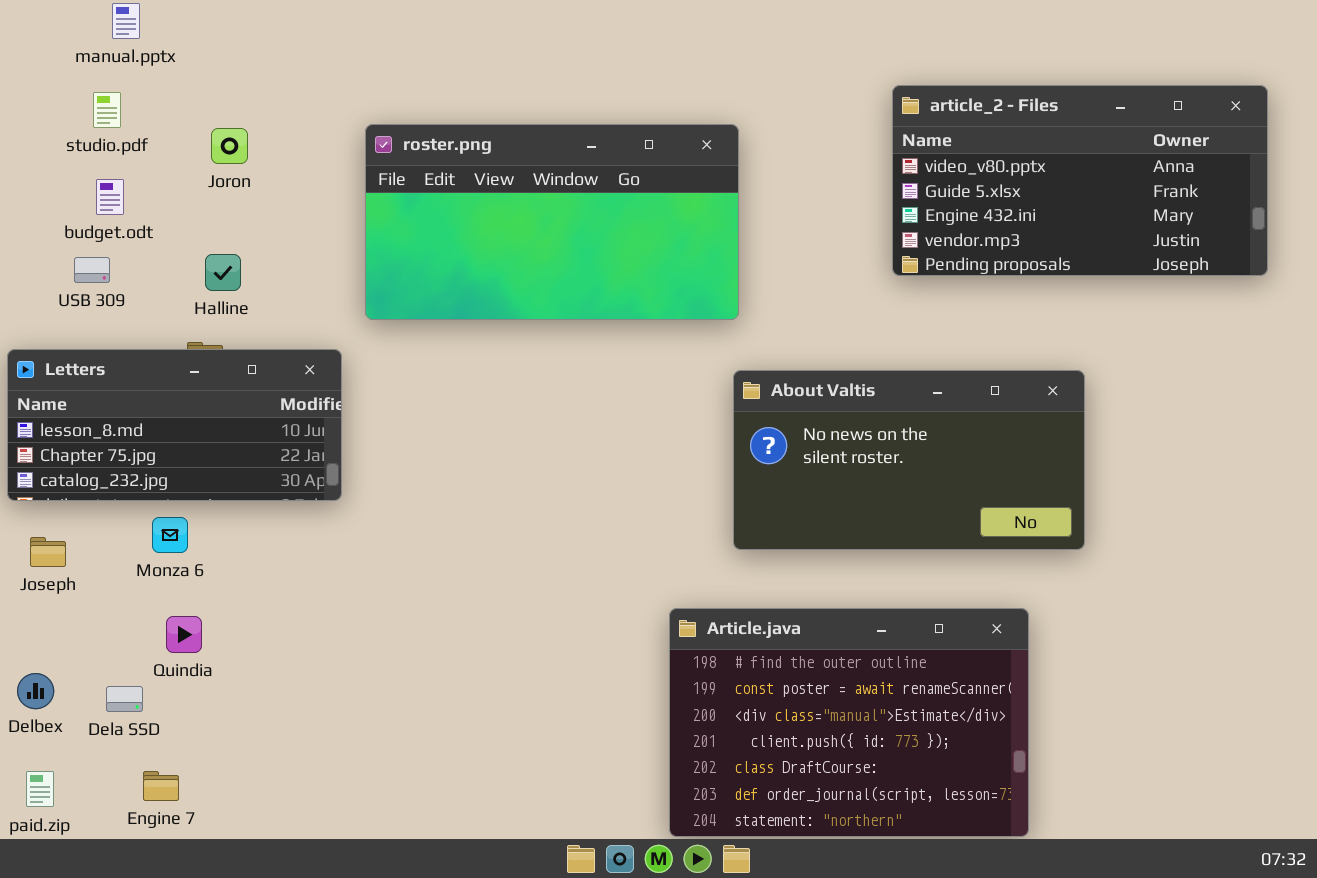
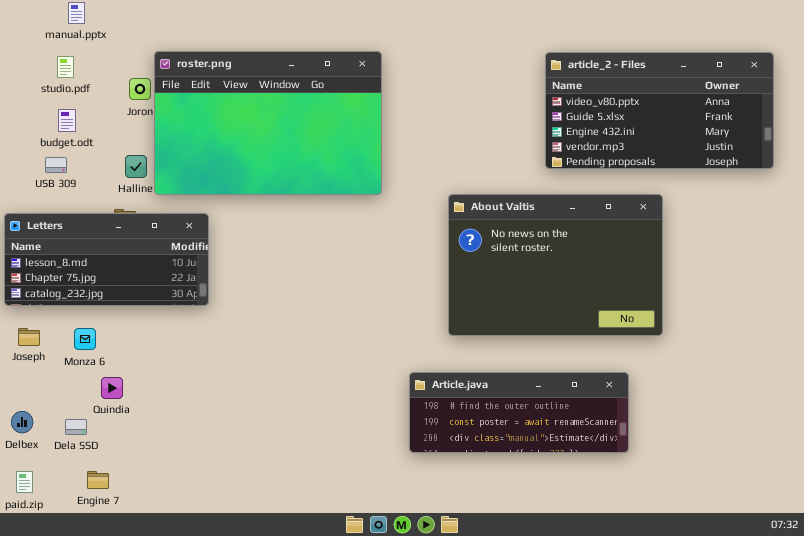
roster.png: [365,124,739,320] -> [154,51,382,195], moved, resized
About Valtis: [733,370,1085,550] -> [448,194,663,336], resized
Monza 6: [152,517,188,553] -> [74,328,96,350], moved
Article.java: [669,608,1029,837] -> [409,372,629,453], resized

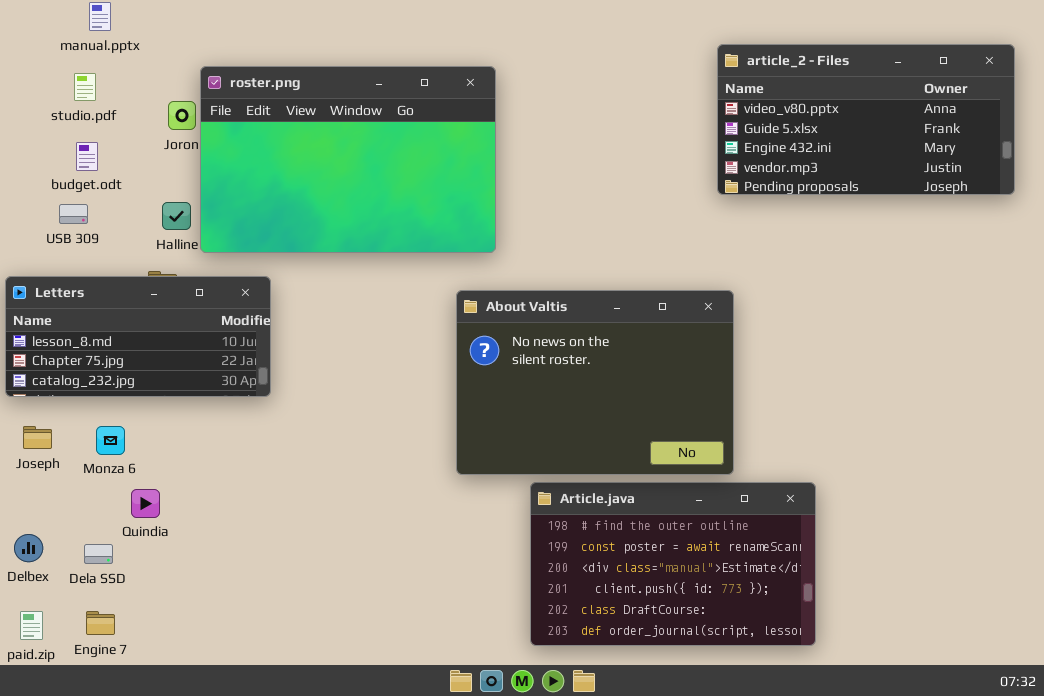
article_2 - Files: [545,52,774,169] -> [717,44,1015,195], moved
About Valtis: [448,194,663,336] -> [456,290,734,475], moved
Article.java: [409,372,629,453] -> [530,482,816,646], resized
Engine 7: [87,471,109,489] -> [86,611,115,635], moved

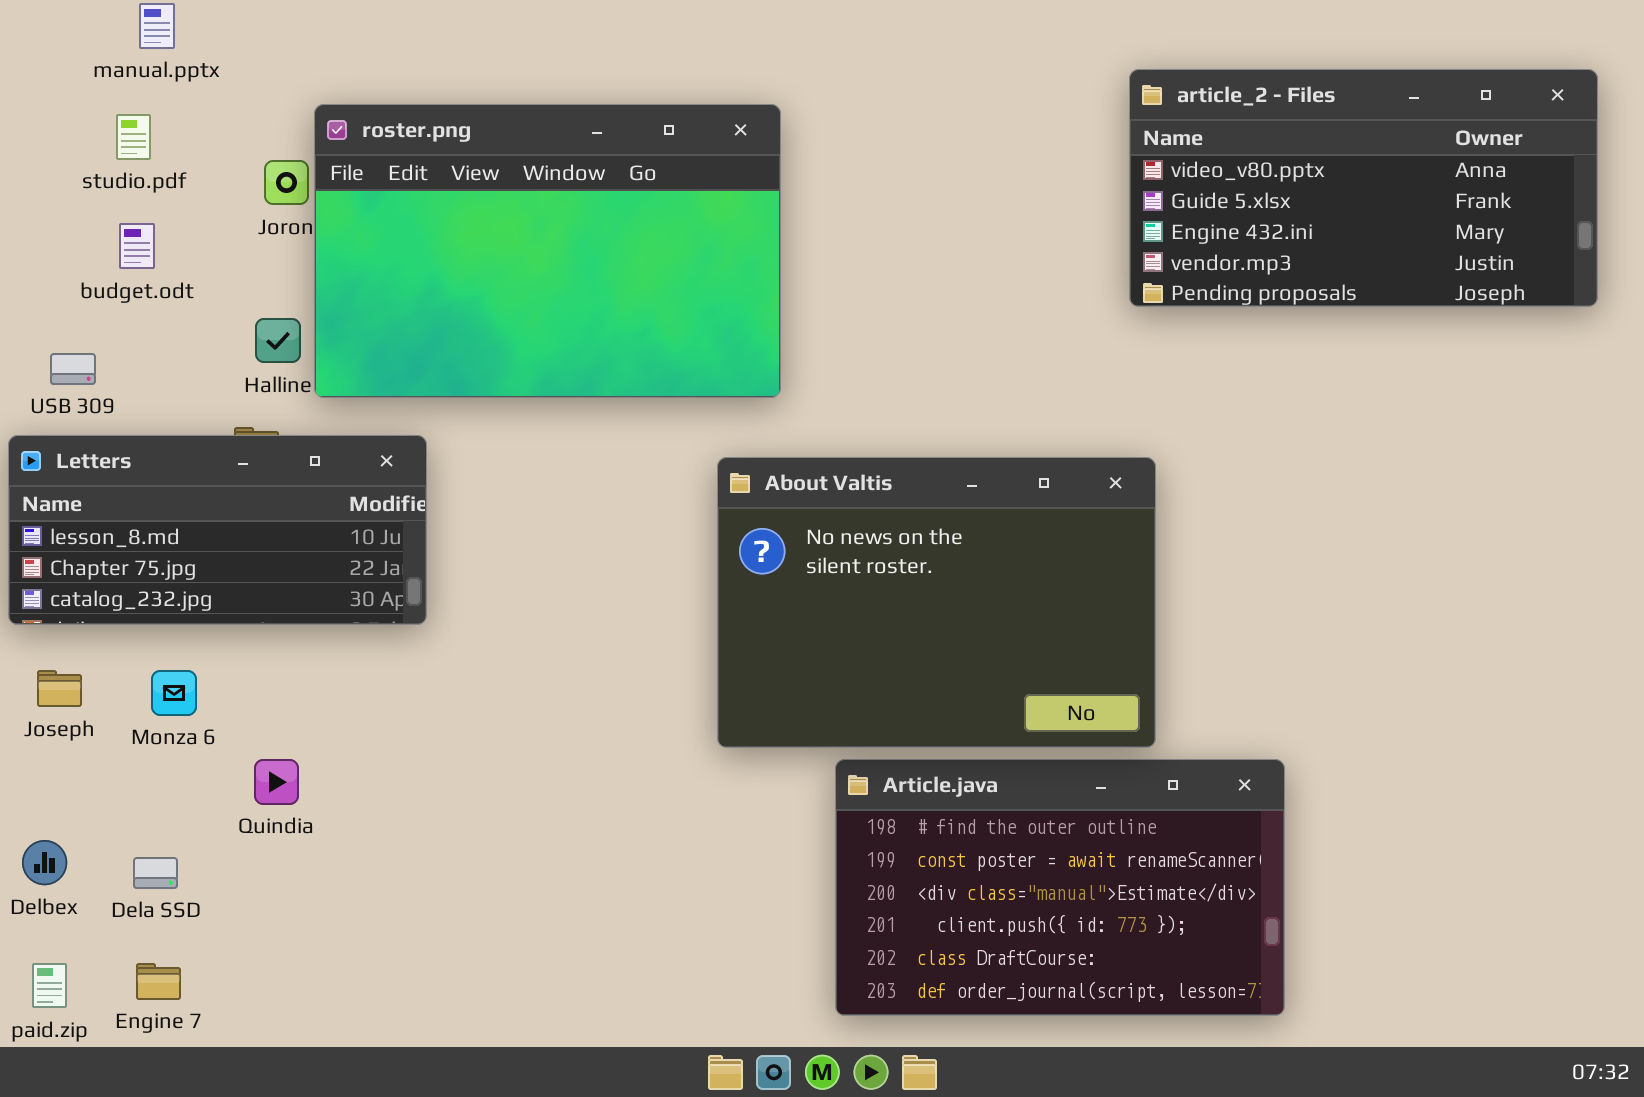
USB 309: [59,204,88,224] -> [50,353,96,385], moved
Quindia: [131,489,160,518] -> [254,759,299,805], moved

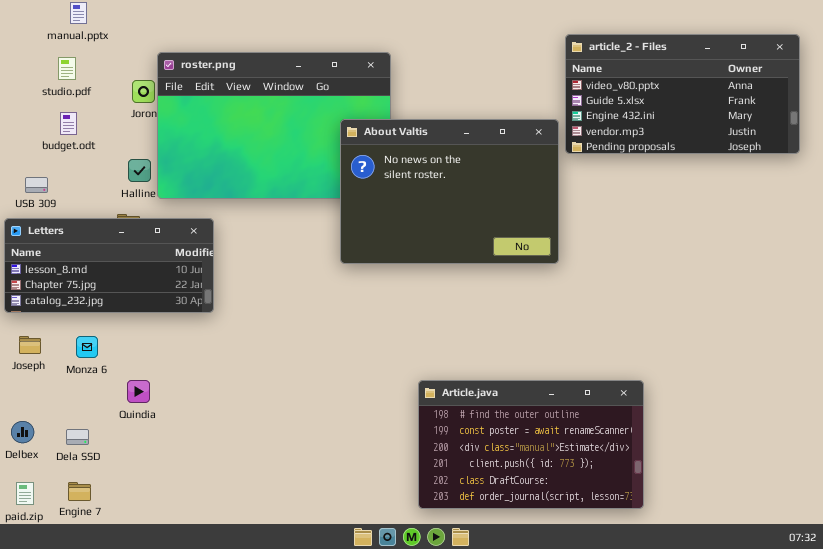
About Valtis: [717,457,1156,748] -> [340,119,559,264], moved

